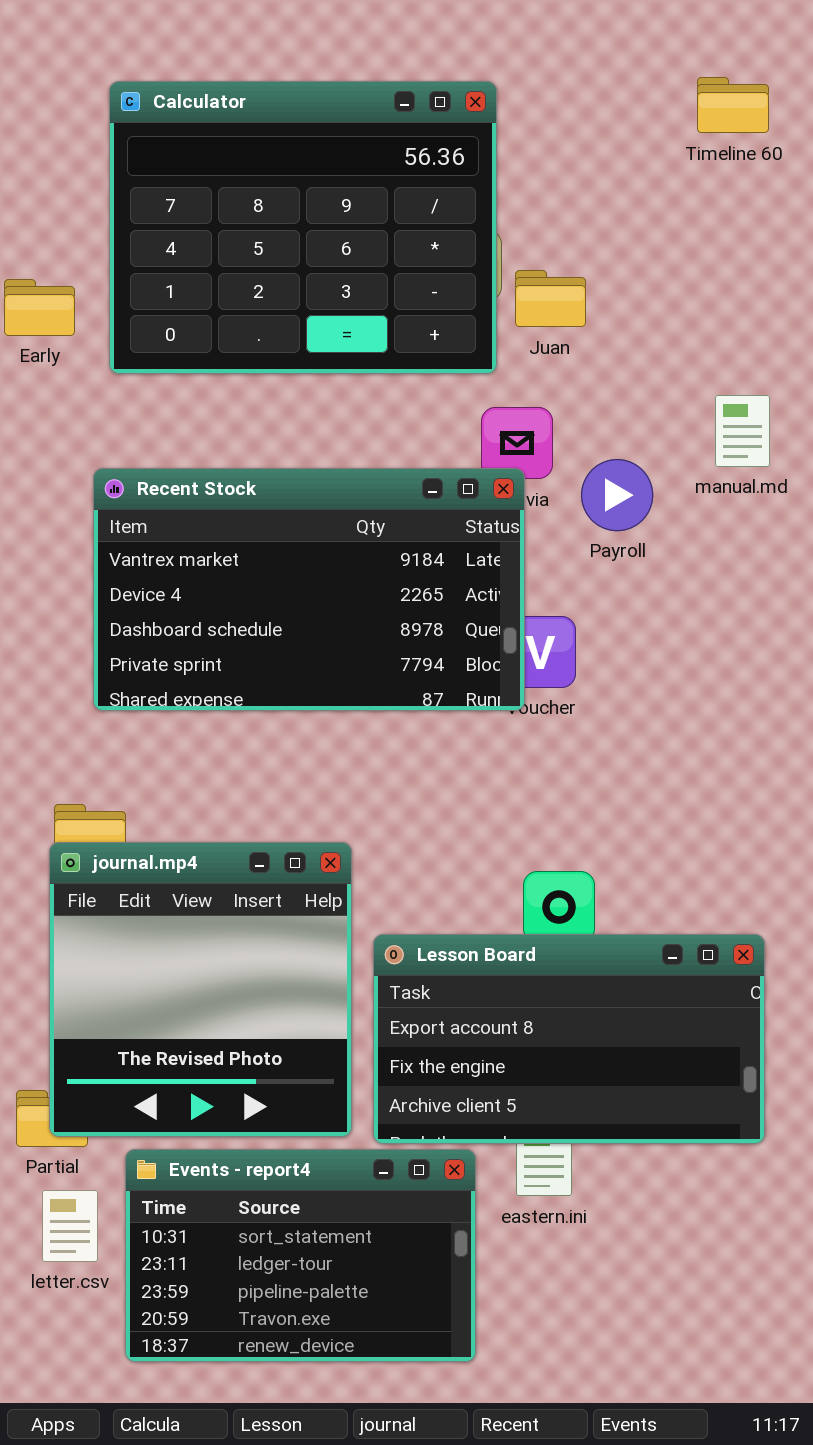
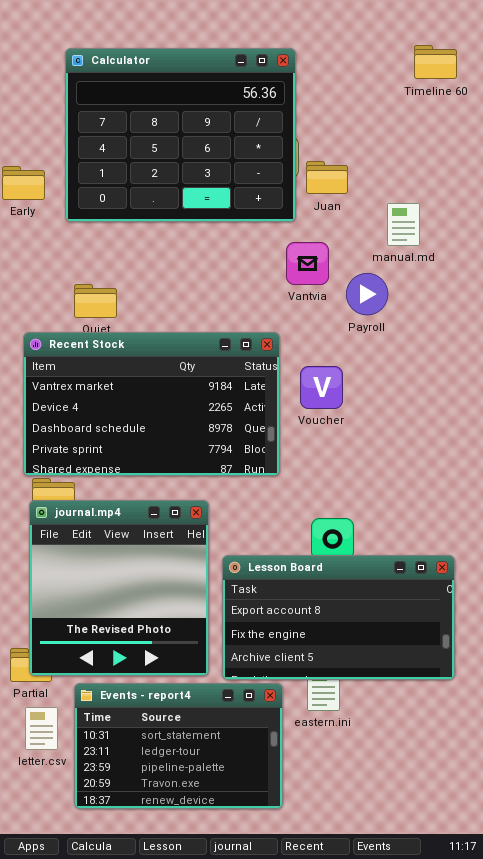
manual.md: [715,395,770,467] -> [387,203,420,246], moved
Recent Stock: [93,468,525,711] -> [23,332,280,476], moved

